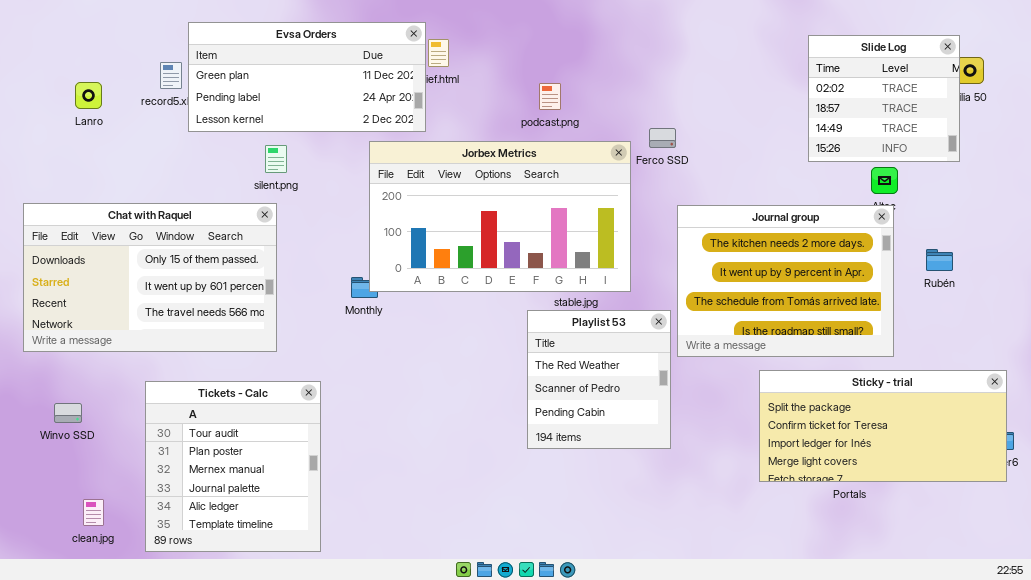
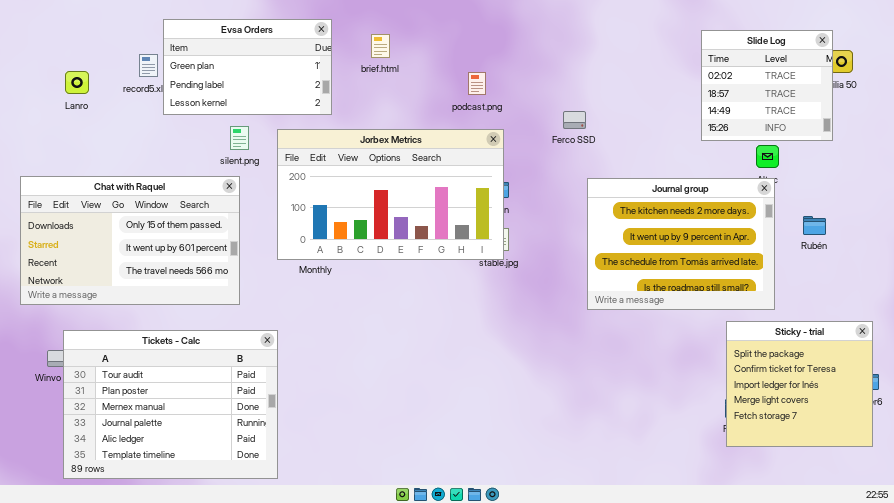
Evsa Orders: [188,22,426,132] -> [163,19,332,115], resized
Jorbex Metrics: [369,141,631,292] -> [277,129,504,260], moved
Playlist 53: [527,310,671,449] -> none, closed
Sticky - trial: [759,370,1007,482] -> [726,321,873,447], resized
Tickets - Calc: [145,381,321,552] -> [63,330,278,479], resized

